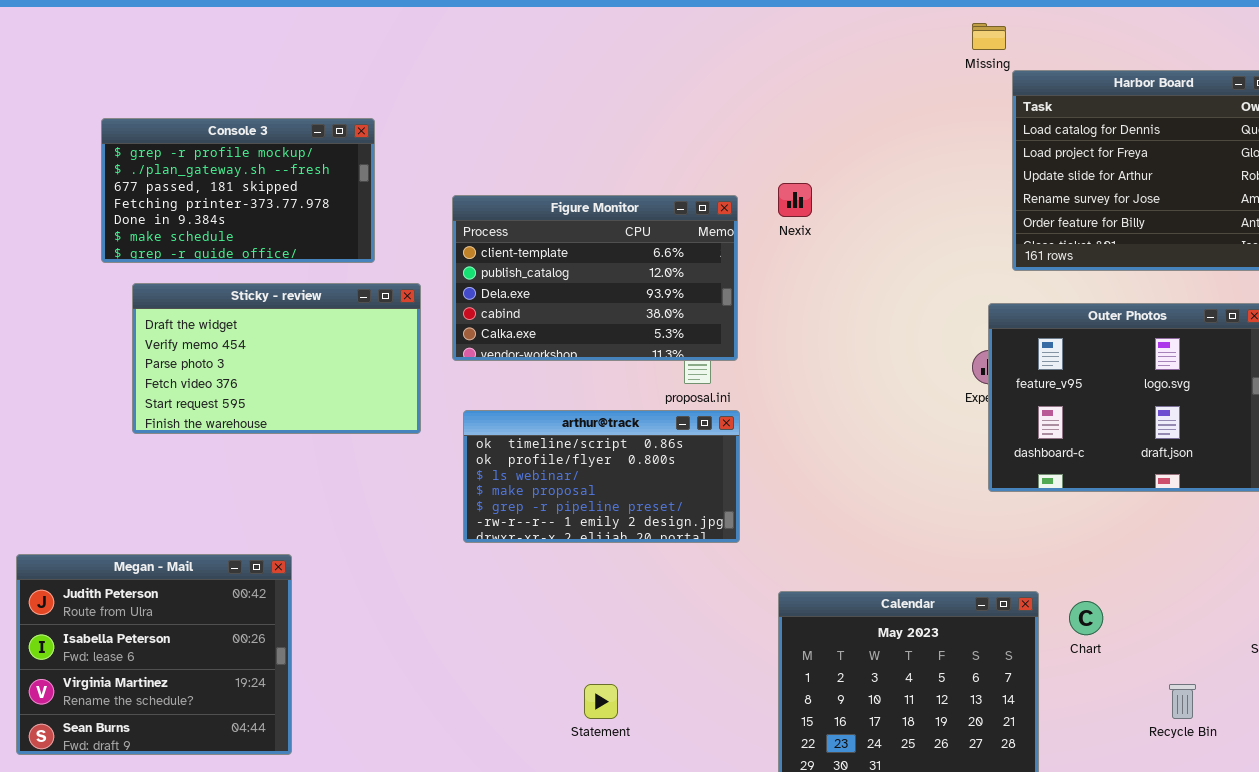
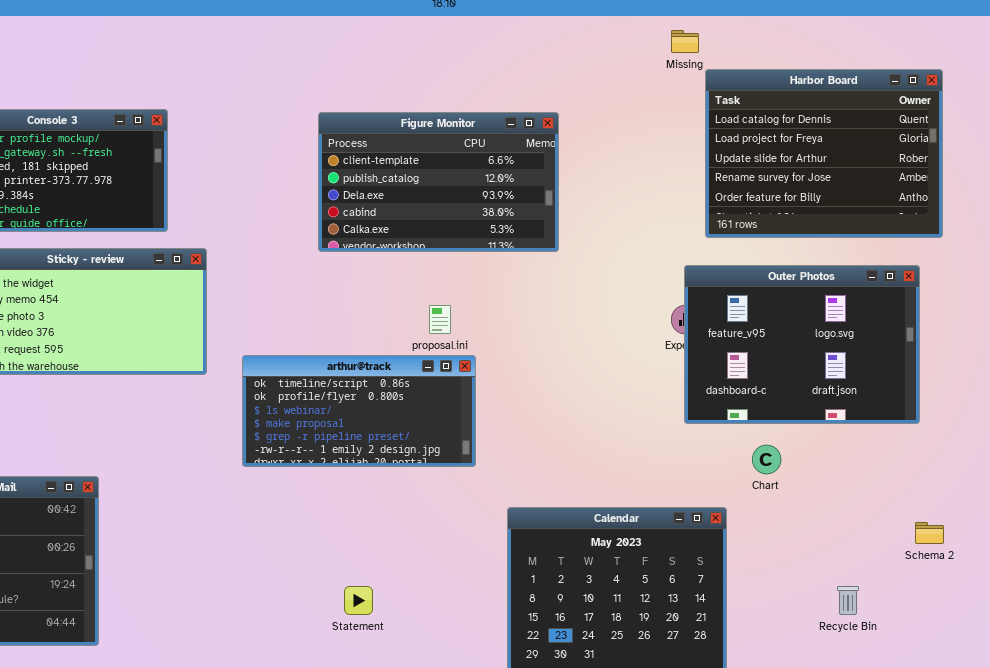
Figure Monitor: [452,195,738,361] -> [318,112,559,252], moved
Chart: [1069,601,1103,635] -> [752,445,781,474], moved

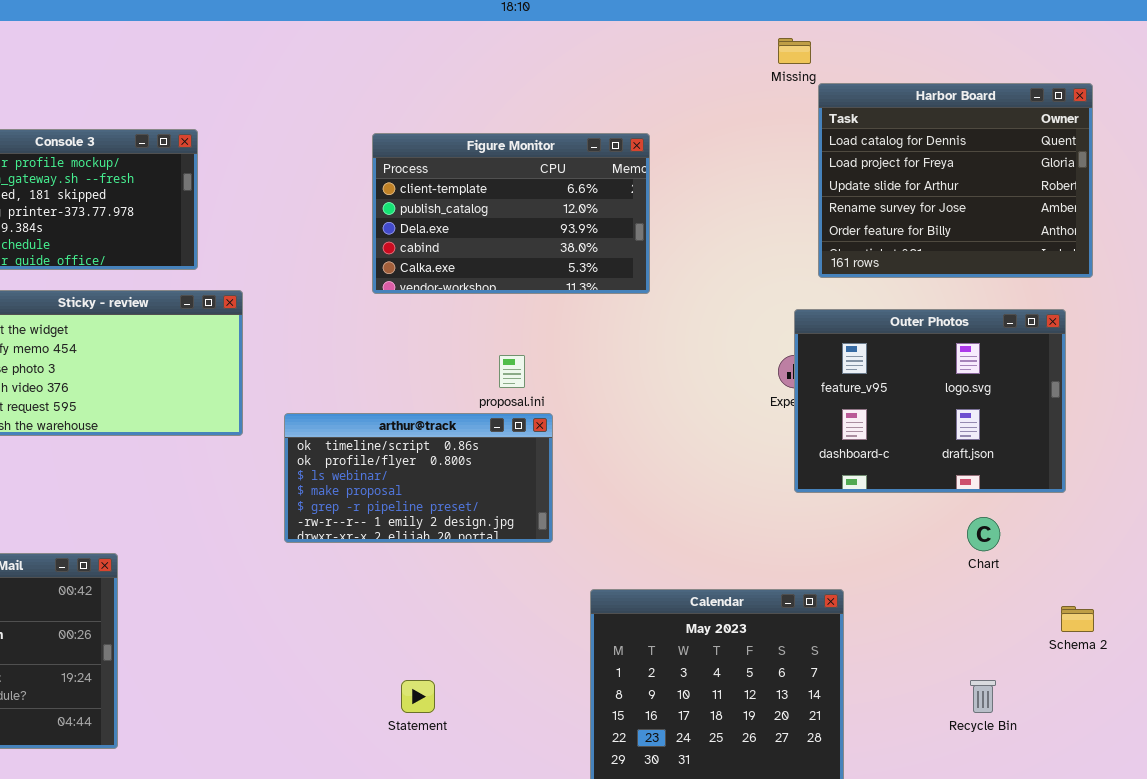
Chart: [752,445,781,474] -> [967,517,1000,551], moved

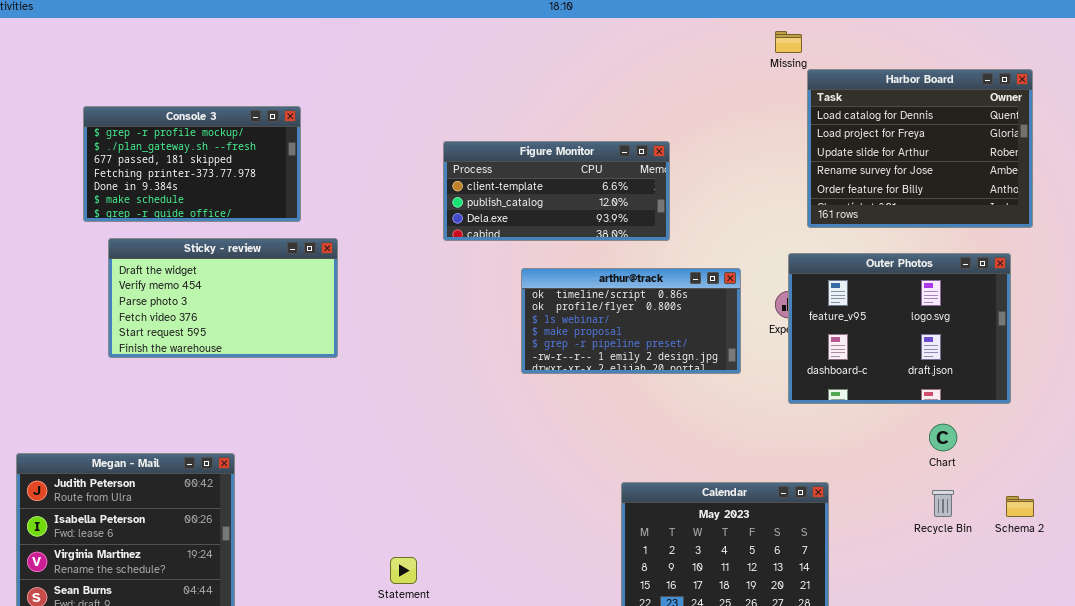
Figure Monitor: [372,133,650,294] -> [443,141,670,241], resized
arthur@track: [284,413,553,543] -> [521,268,741,374], moved
Statement: [401,680,435,713] -> [390,557,417,584], moved
Recycle Bin: [970,680,996,713] -> [932,490,954,517], moved

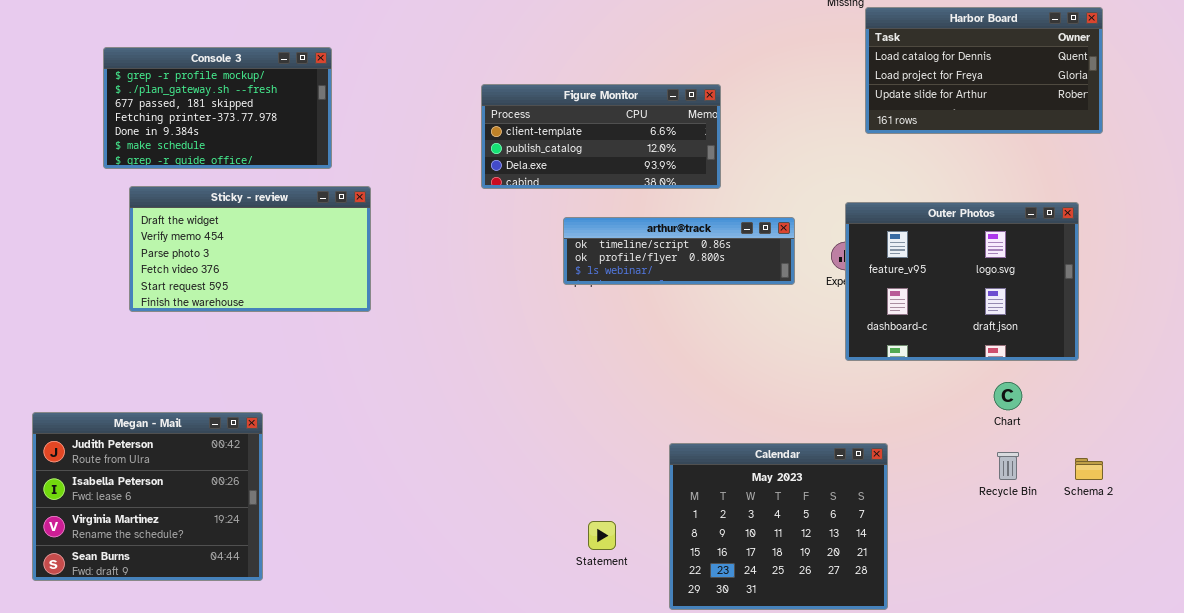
Harbor Board: [807,69,1033,228] -> [865,7,1103,134], resized
arthur@track: [521,268,741,374] -> [563,217,795,285], resized
Statement: [390,557,417,584] -> [588,521,616,550], moved

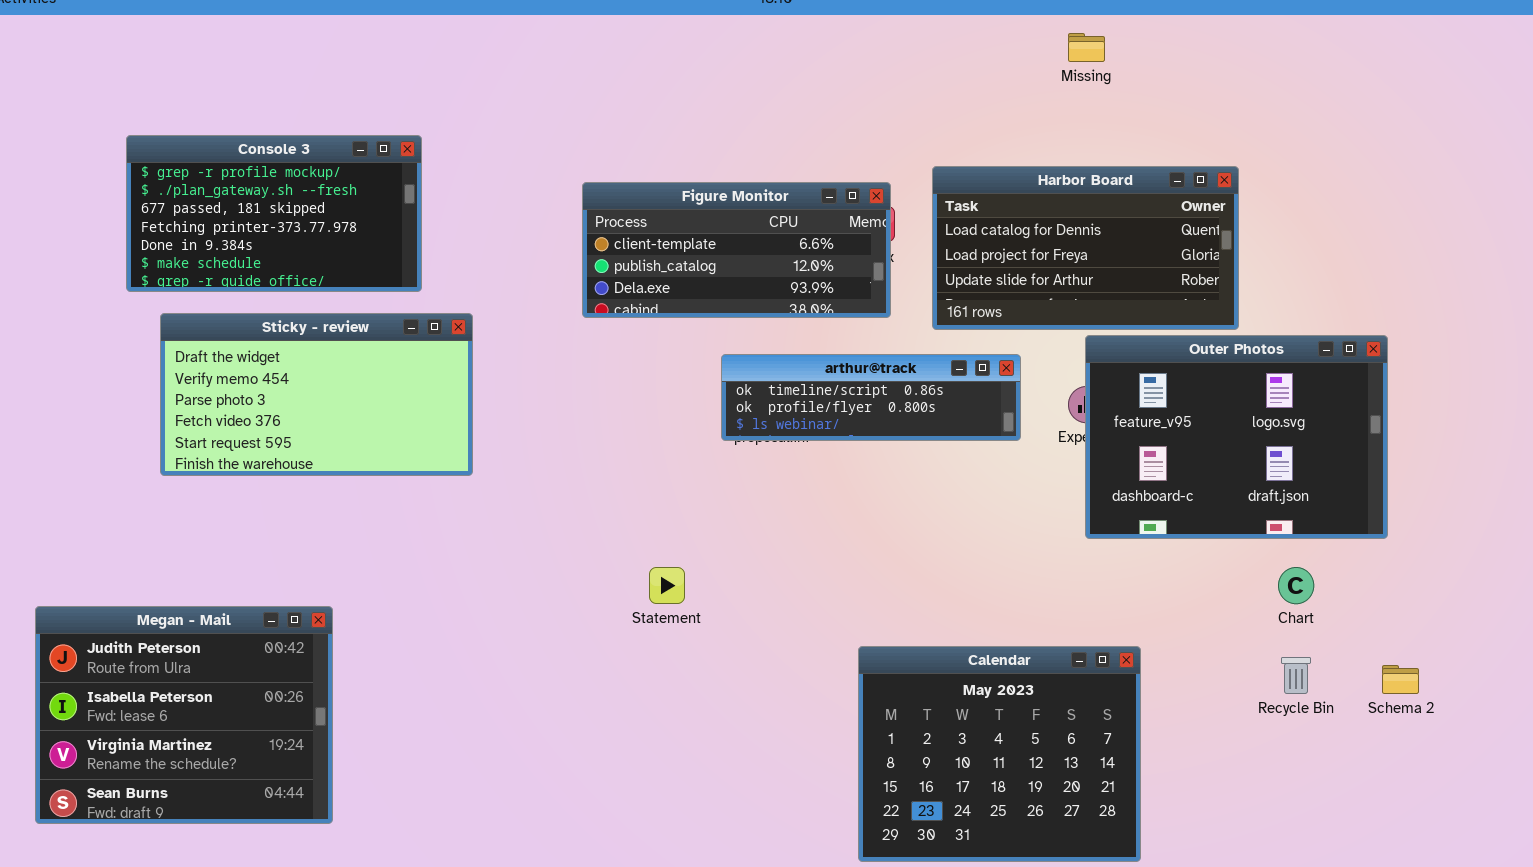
Harbor Board: [865,7,1103,134] -> [932,166,1239,330], moved
Figure Monitor: [481,84,721,189] -> [582,182,891,318], moved
Statement: [588,521,616,550] -> [649,567,685,604], moved

